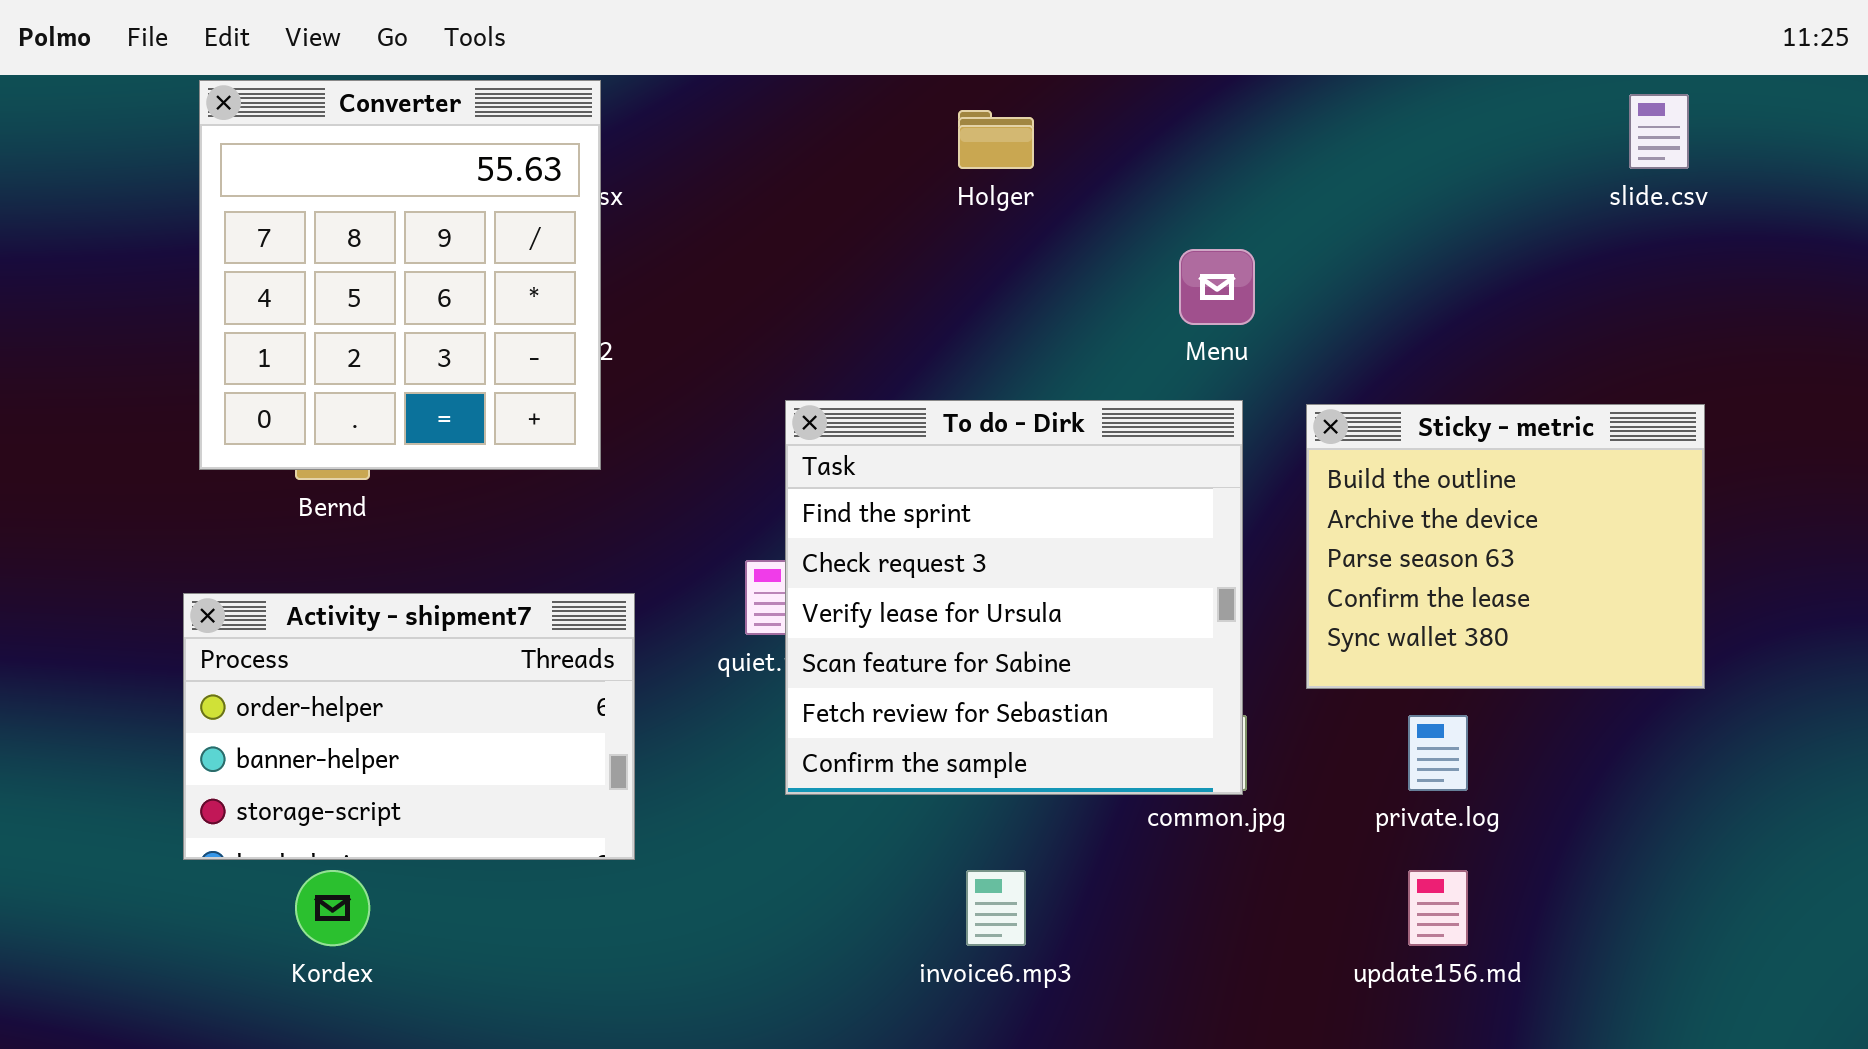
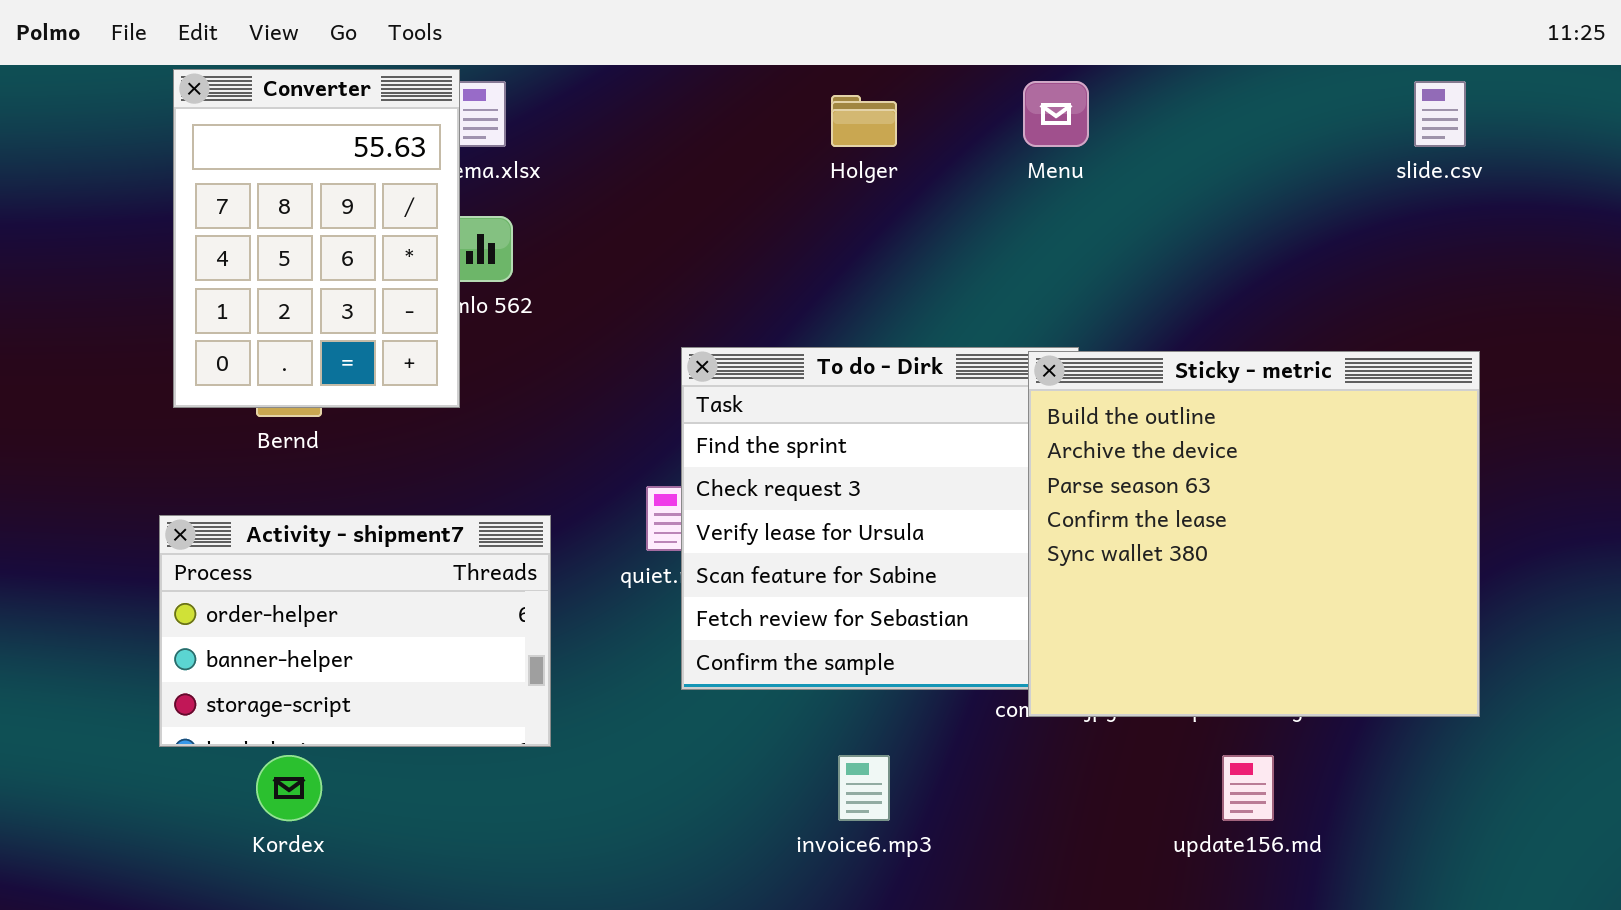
Converter: [199,80,601,470] -> [173,69,460,408], resized
Menu: [1179,249,1255,325] -> [1023,81,1089,147], moved
Sticky - metric: [1306,404,1705,689] -> [1028,351,1480,717], resized

